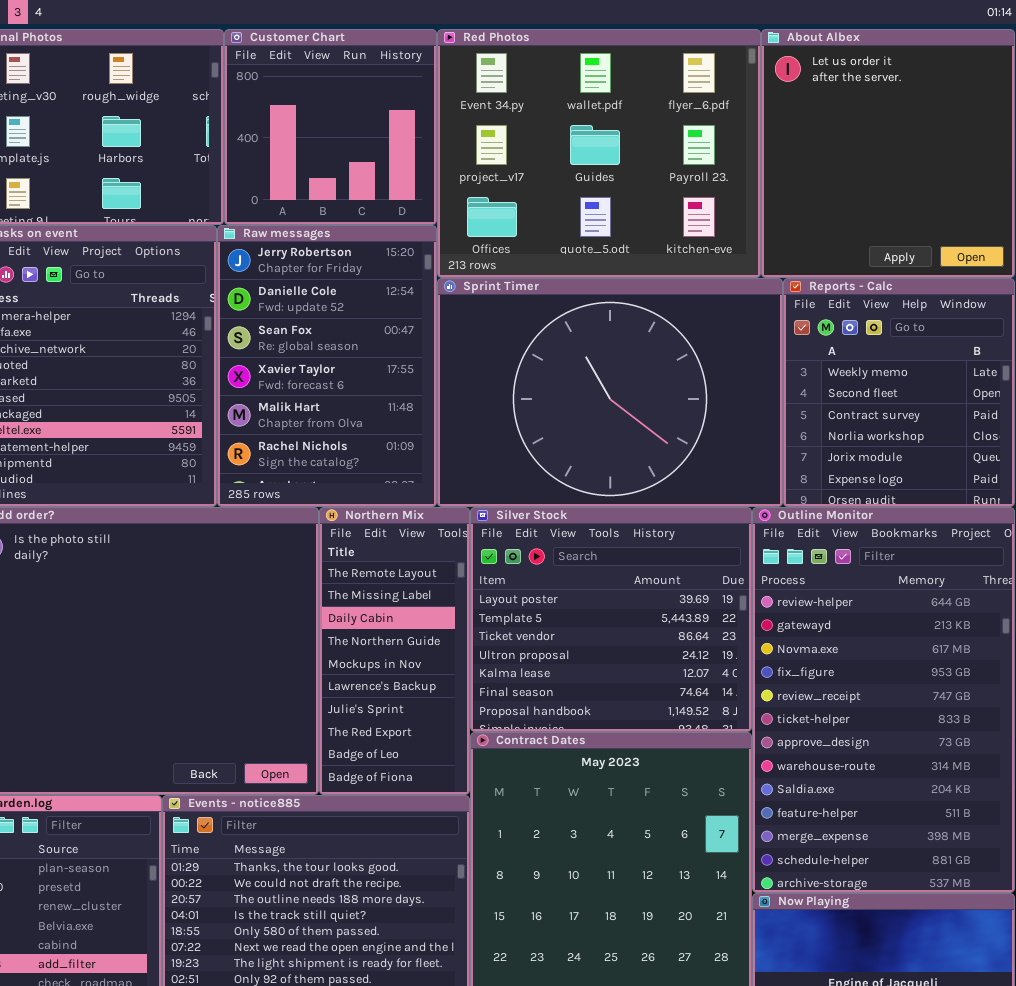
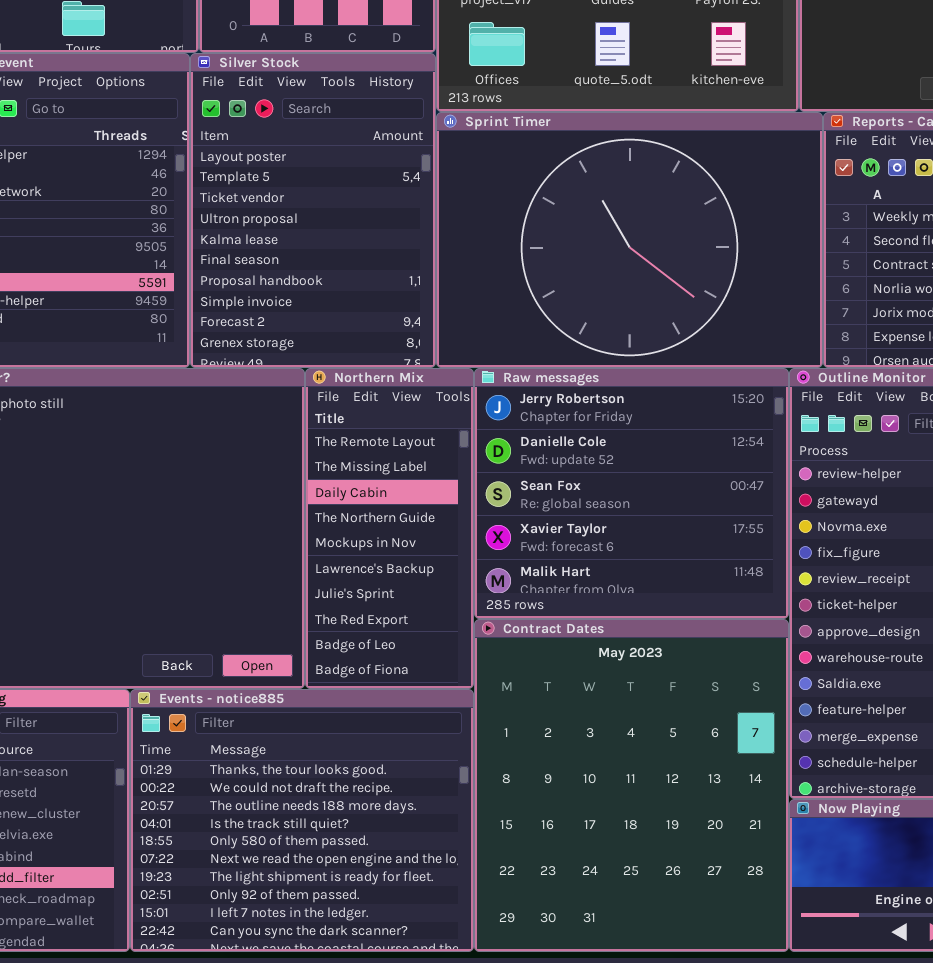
Raw messages: [217,225,437,507] -> [474,368,789,619], moved, resized
Silver Stock: [470,507,752,732] -> [190,53,436,368], moved, resized

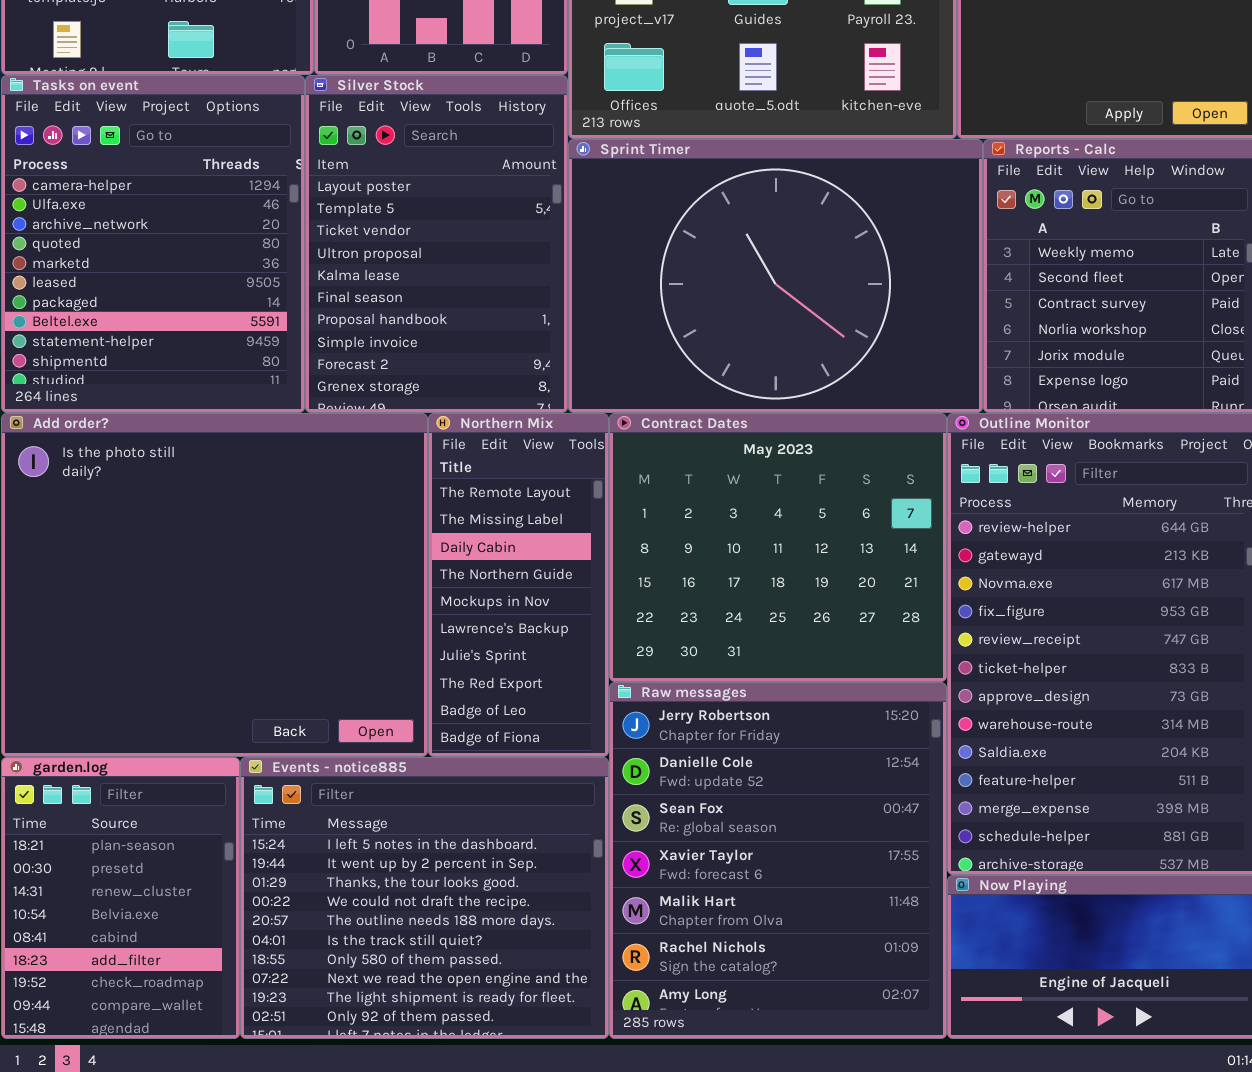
Raw messages: [474,368,789,619] -> [609,682,947,1039], moved, resized
Contract Dates: [474,619,789,952] -> [609,413,947,682], moved, resized
Events - notice885: [130,689,474,952] -> [240,757,609,1039], scrolled up 2 rows

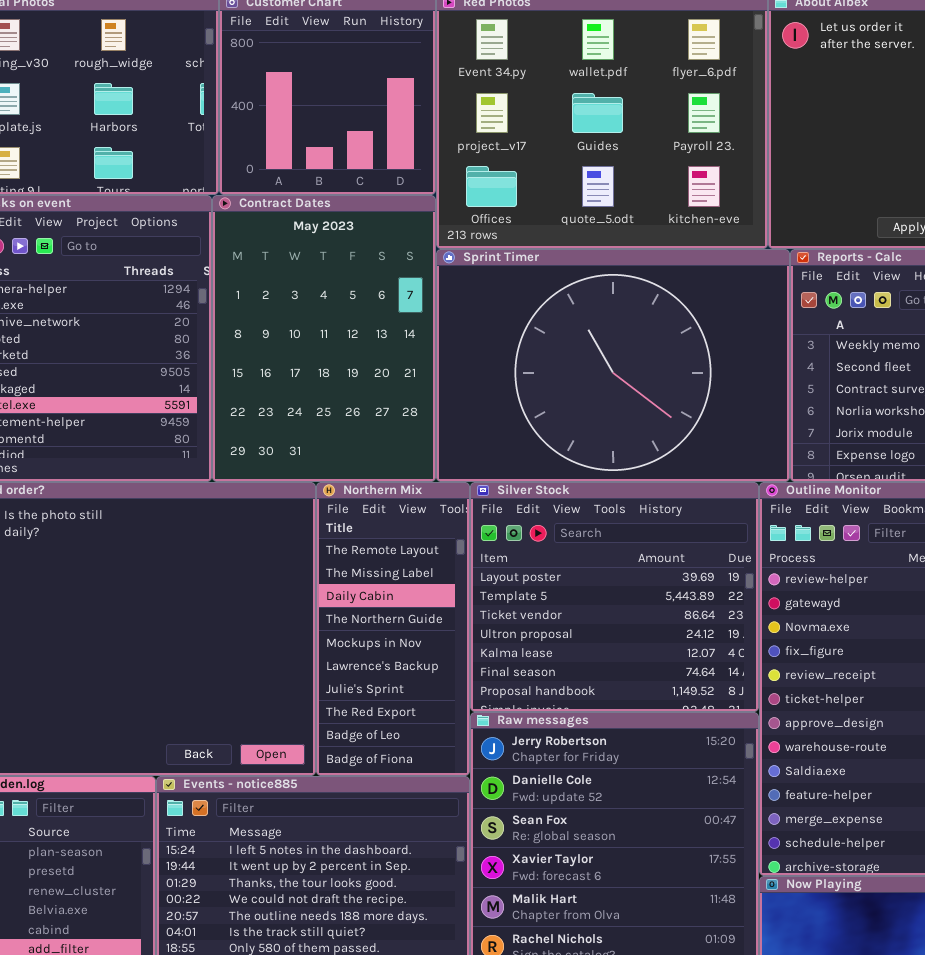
Silver Stock: [305,75,568,413] -> [470,482,759,712], moved, resized
Contract Dates: [609,413,947,682] -> [212,195,436,482], moved, resized

